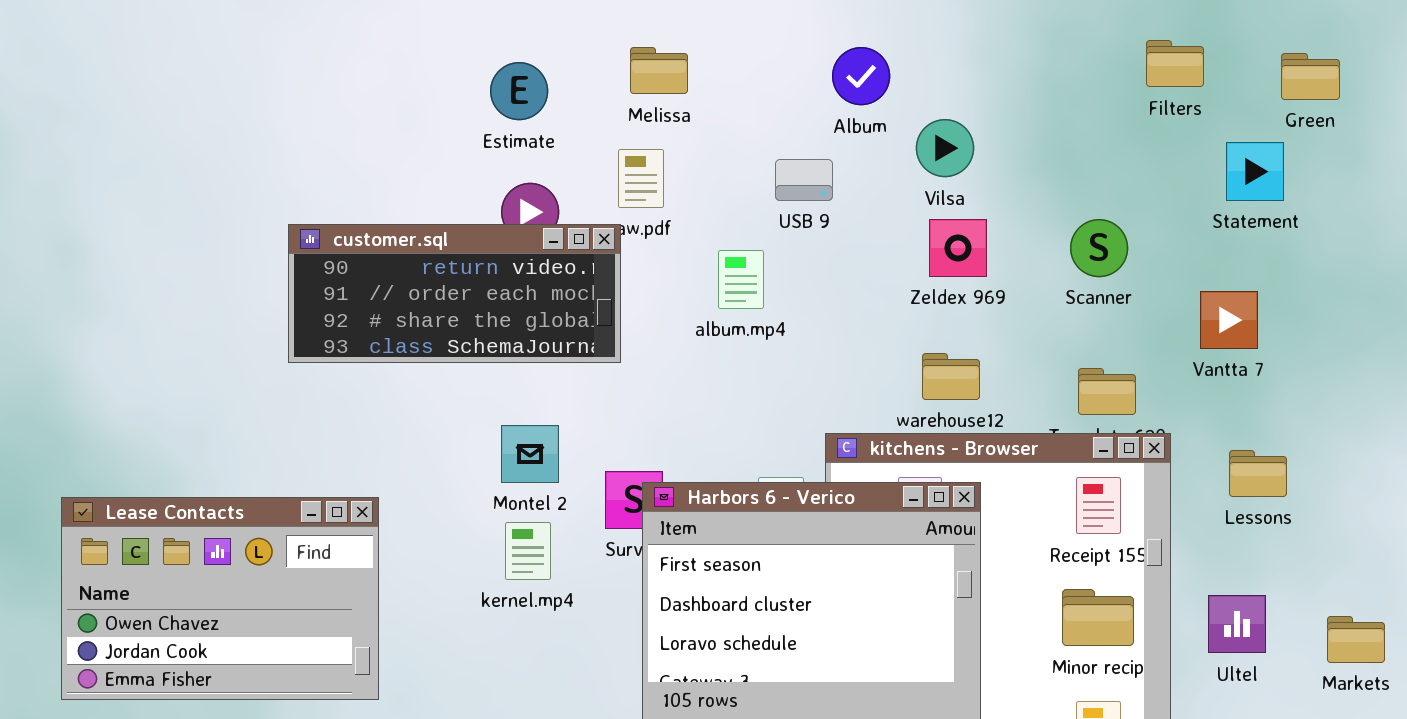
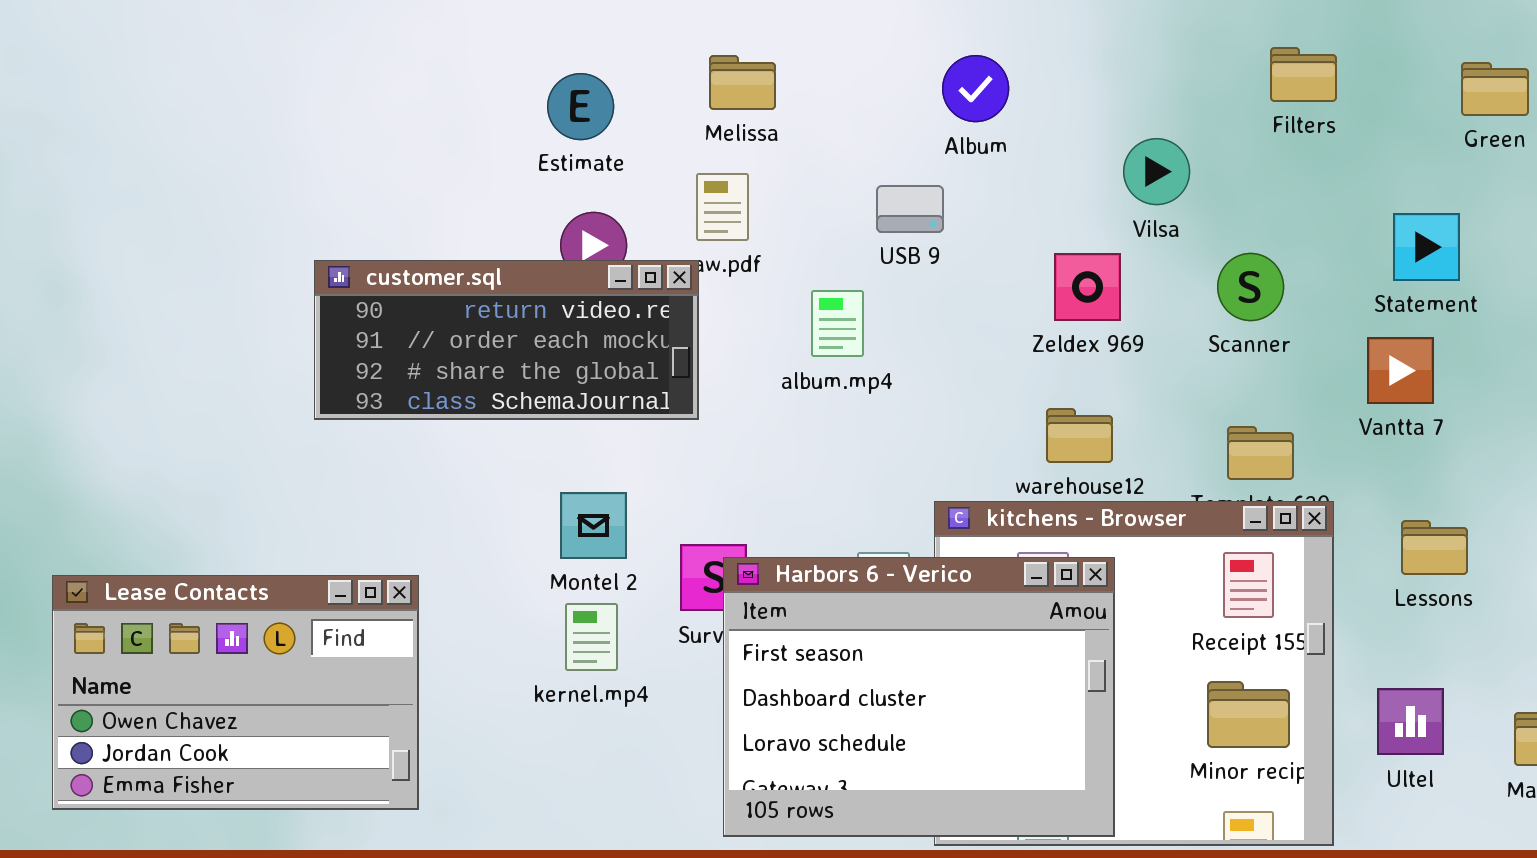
Filters: [1146,40,1204,87] -> [1270,47,1337,102], moved
Vilsa: [916,119,974,177] -> [1123,138,1190,205], moved
Statement: [1226,142,1284,201] -> [1393,213,1460,281], moved

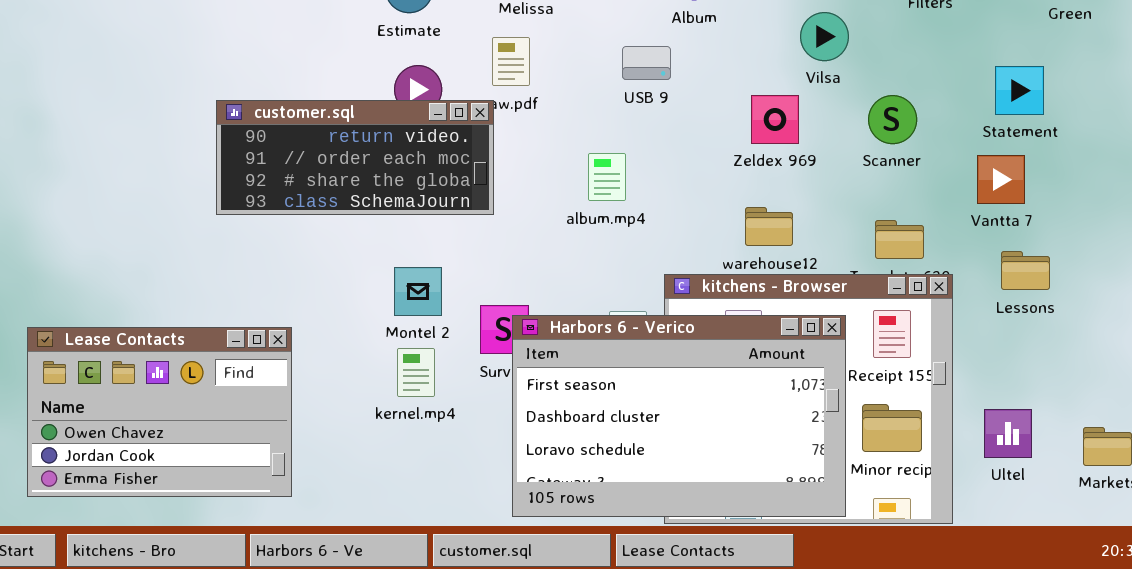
album.mp4: [811,290,864,357] -> [588,153,626,201], moved
Lessons: [1401,520,1468,575] -> [1001,251,1050,290], moved
Harbors 6 - Verico: [723,557,1115,837] -> [512,315,846,517], resized

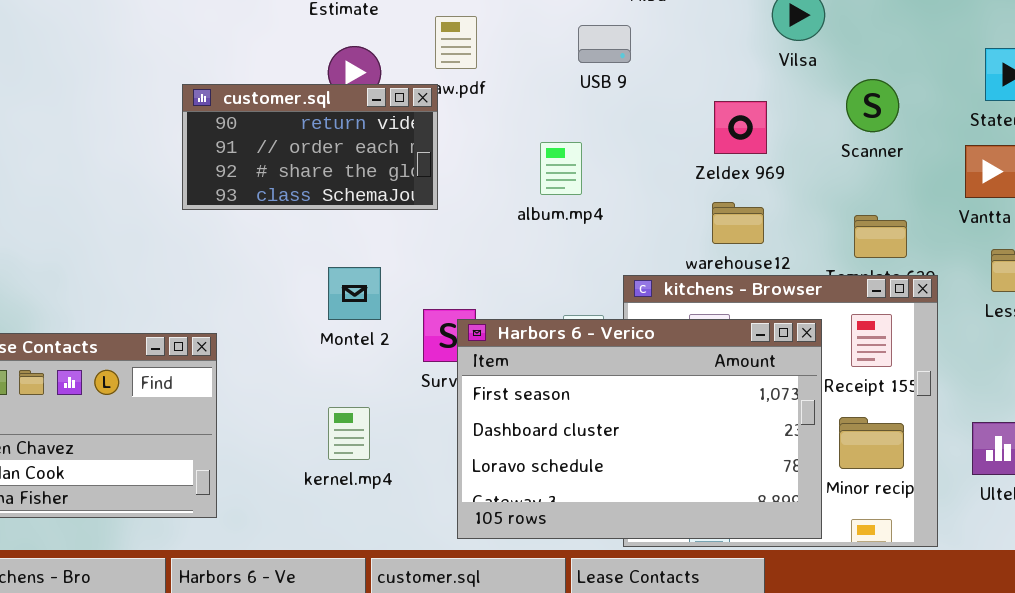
Zeldex 969: [751,95,799,144] -> [714,101,767,154], moved
customer.sql: [216,100,494,215] -> [182,84,438,210], resized
kernel.mp4: [397,348,435,397] -> [328,407,370,460], moved

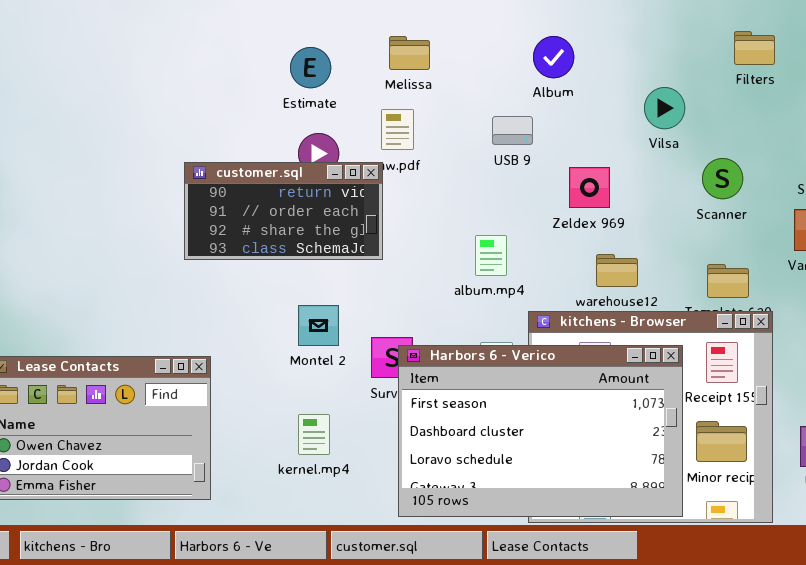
Zeldex 969: [714,101,767,154] -> [569,167,610,208], moved
album.mp4: [540,142,582,195] -> [475,235,507,276], moved

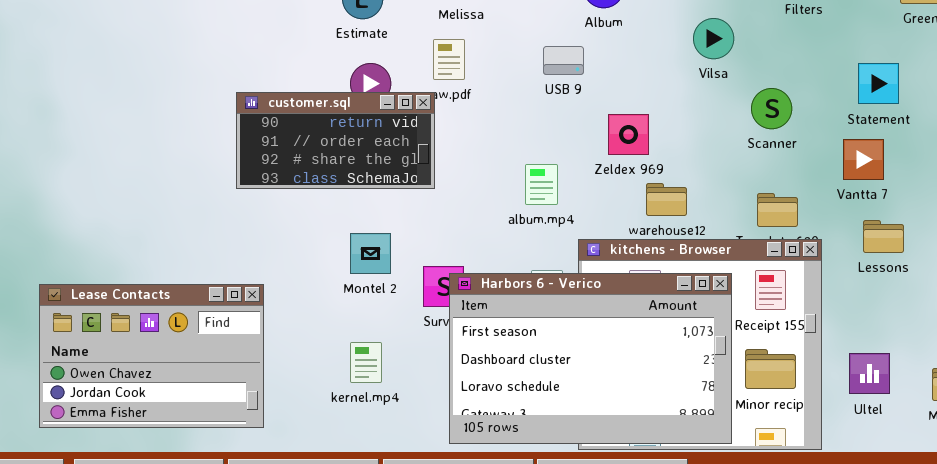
Zeldex 969: [569,167,610,208] -> [608,114,649,155], moved

